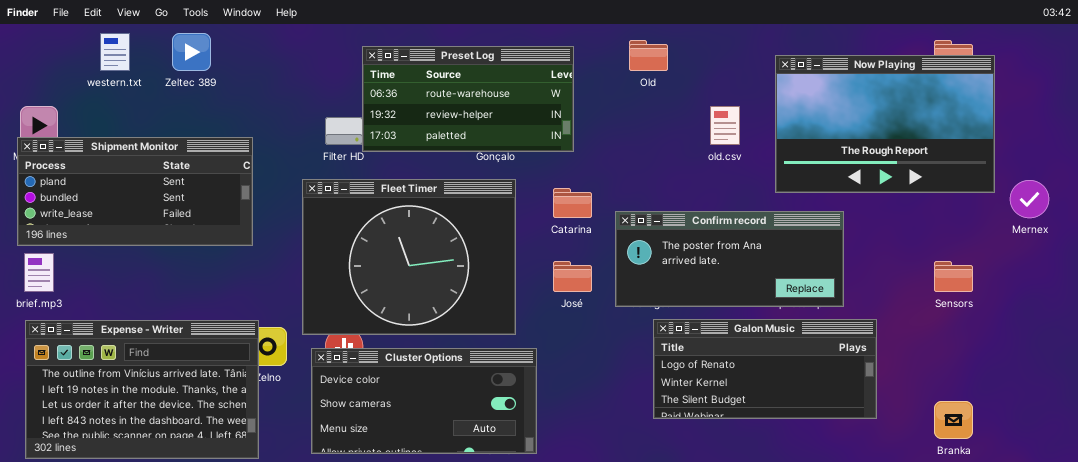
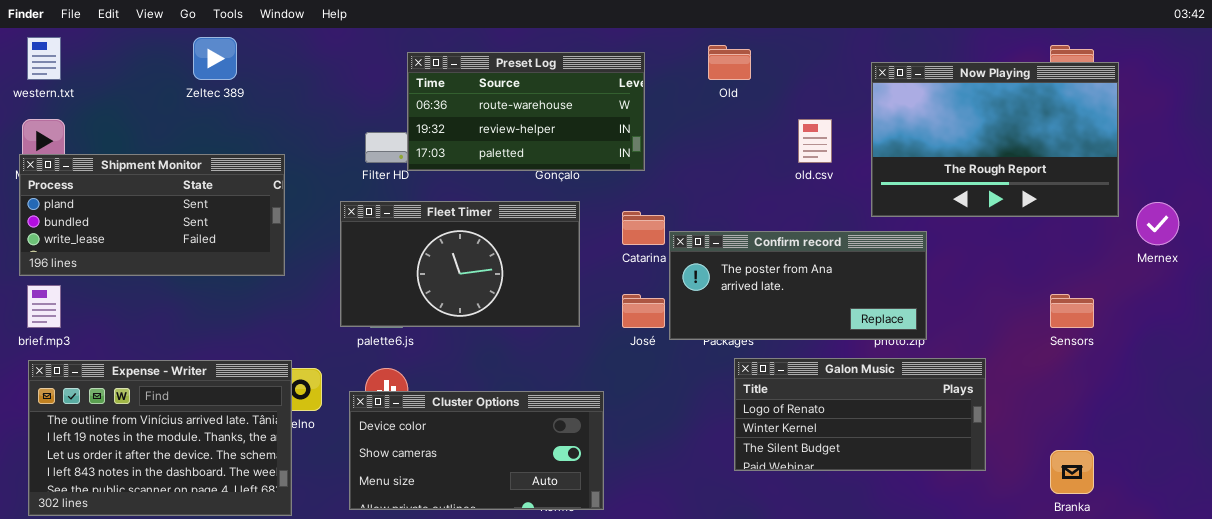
western.txt: [100,33,130,71] -> [27,37,61,80], moved
Fleet Timer: [302,179,516,335] -> [340,201,580,327], resized
Confirm record: [615,211,844,307] -> [669,231,927,340], moved

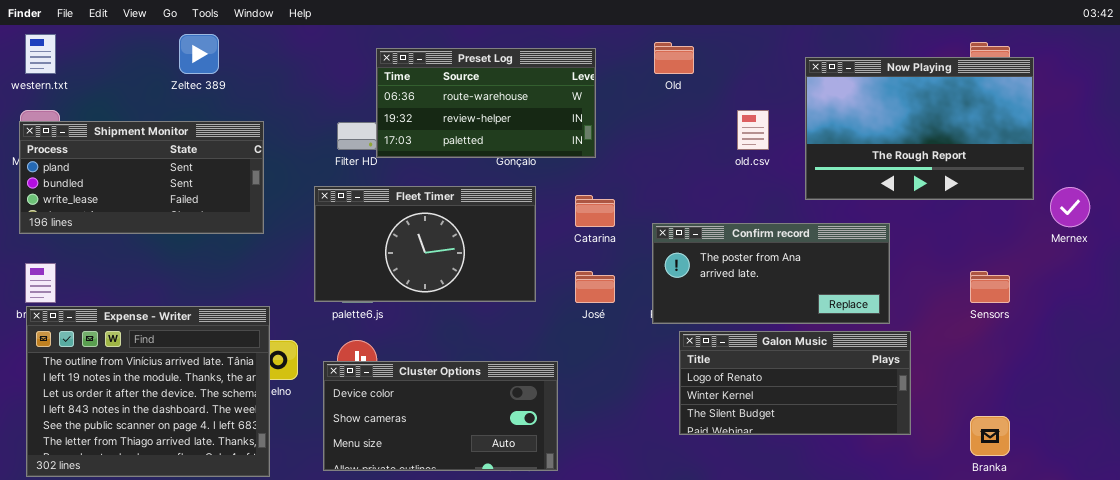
Shipment Monitor: [19,154,285,276] -> [19,121,264,234], moved
Confirm record: [669,231,927,340] -> [652,223,890,324], moved
Expense - Writer: [28,360,292,516] -> [26,306,270,477], resized

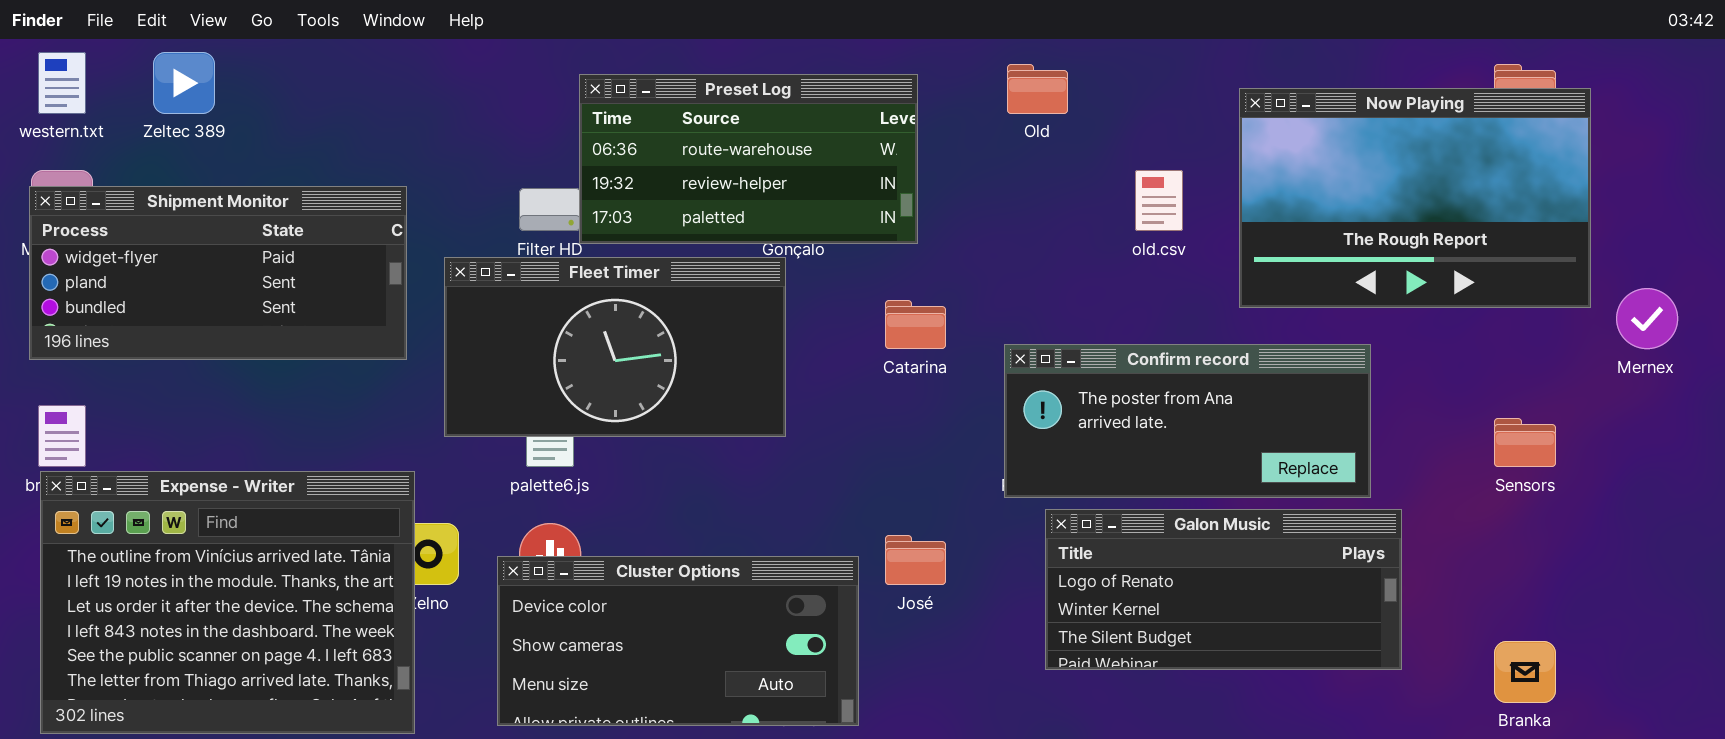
Zeltec 389: [179,34,219,74] -> [153,52,215,114], moved
Shipment Monitor: [19,121,264,234] -> [29,186,407,360], scrolled up 1 row
Fleet Timer: [314,186,536,302] -> [444,257,786,437], moved
José: [575,271,615,303] -> [885,535,946,585], moved

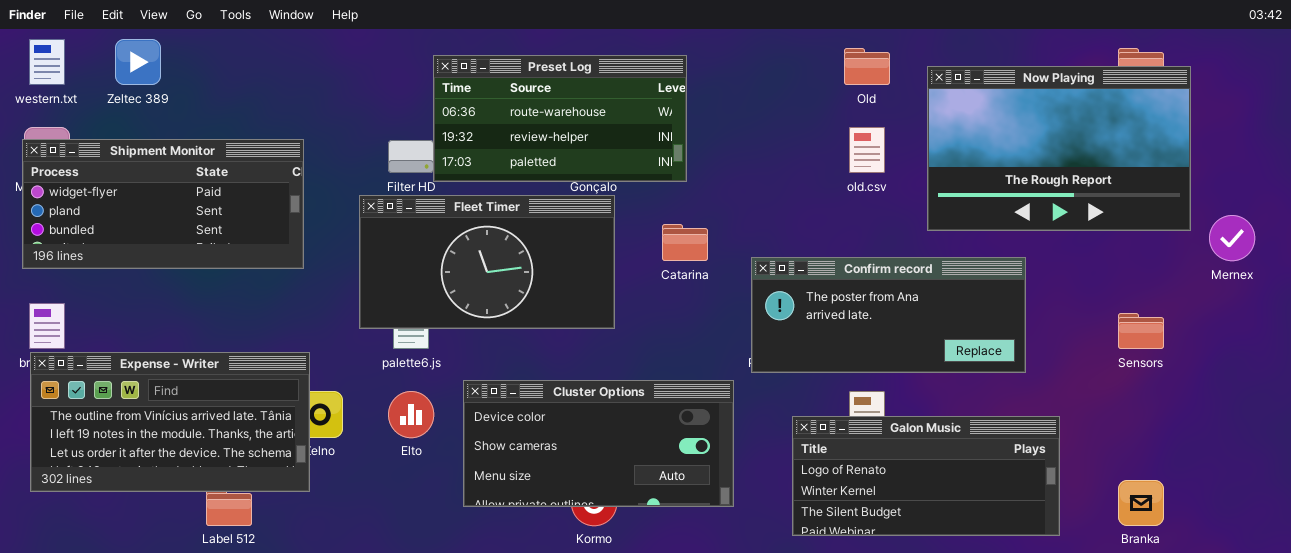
Old: [1007,64,1068,114] -> [844,48,890,85], moved
Fleet Timer: [444,257,786,437] -> [359,195,615,329], moved
Expense - Writer: [40,471,415,734] -> [30,352,310,492], resized
Galon Music: [1045,509,1402,670] -> [792,416,1060,536], moved
Cluster Options: [497,556,859,726] -> [463,380,734,507], moved

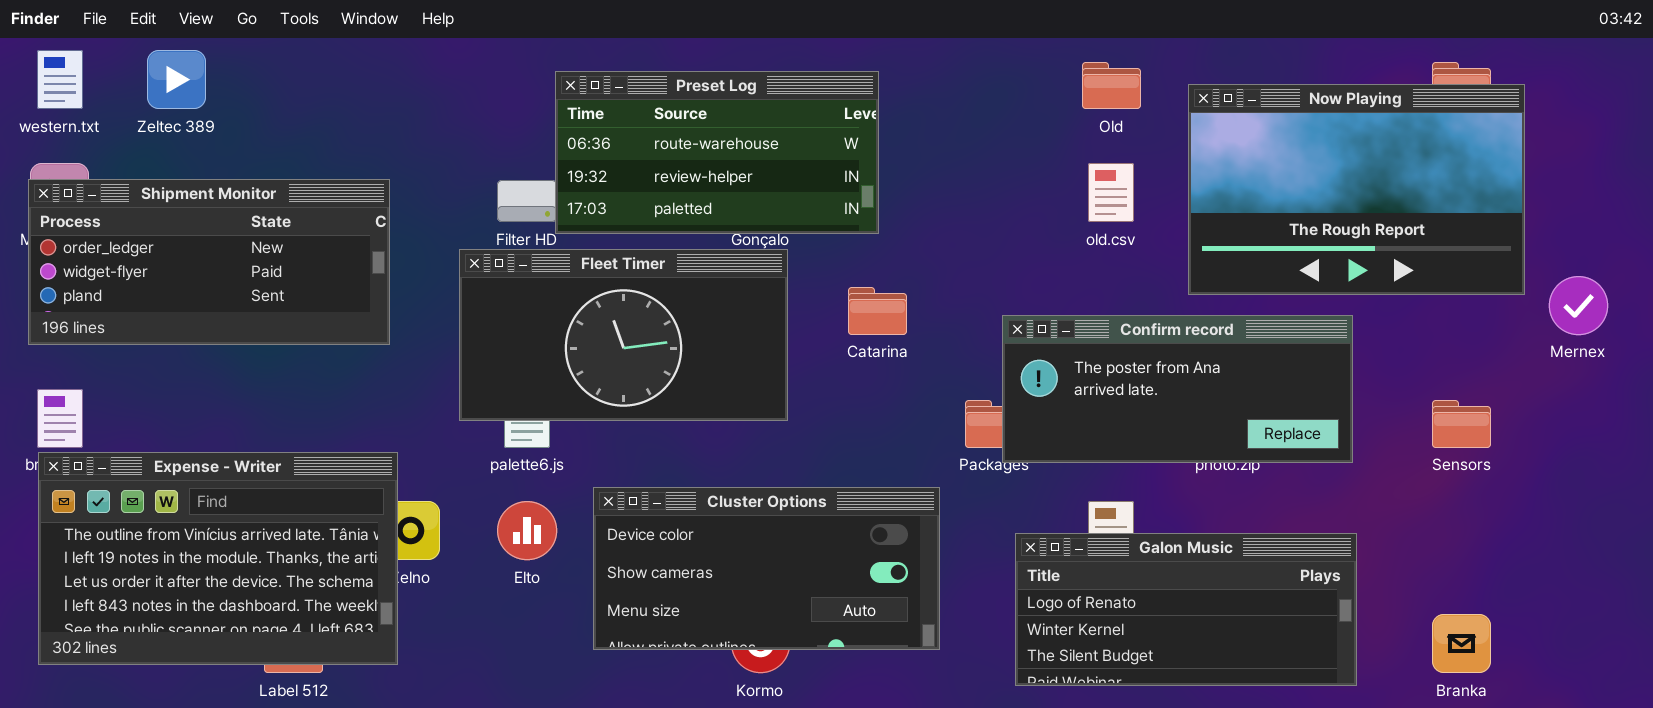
Shipment Monitor: [22,139,304,269] -> [28,179,390,345], scrolled up 1 row
Confirm record: [751,257,1026,373] -> [1002,315,1353,463], moved
Expense - Writer: [30,352,310,492] -> [38,452,398,665], resized

